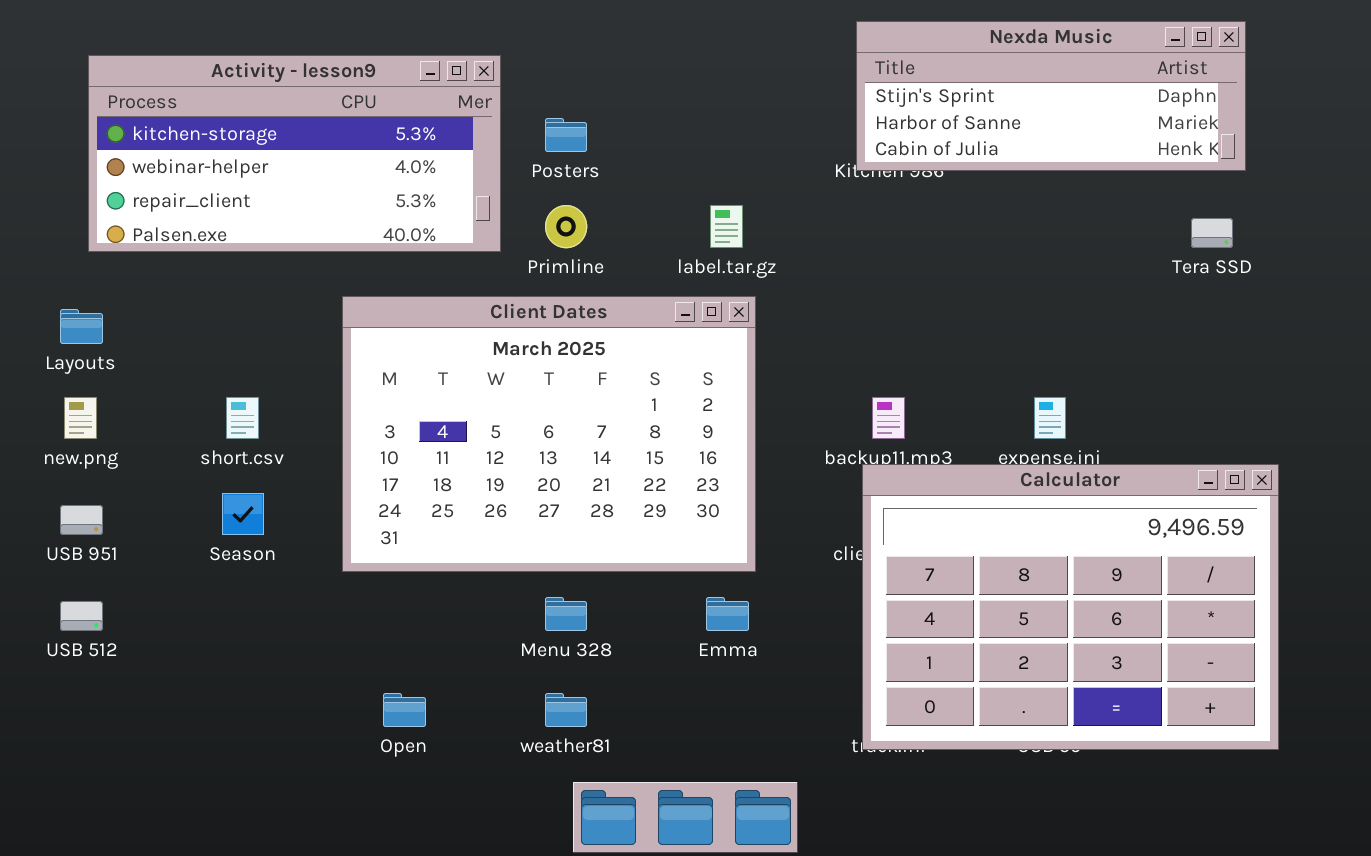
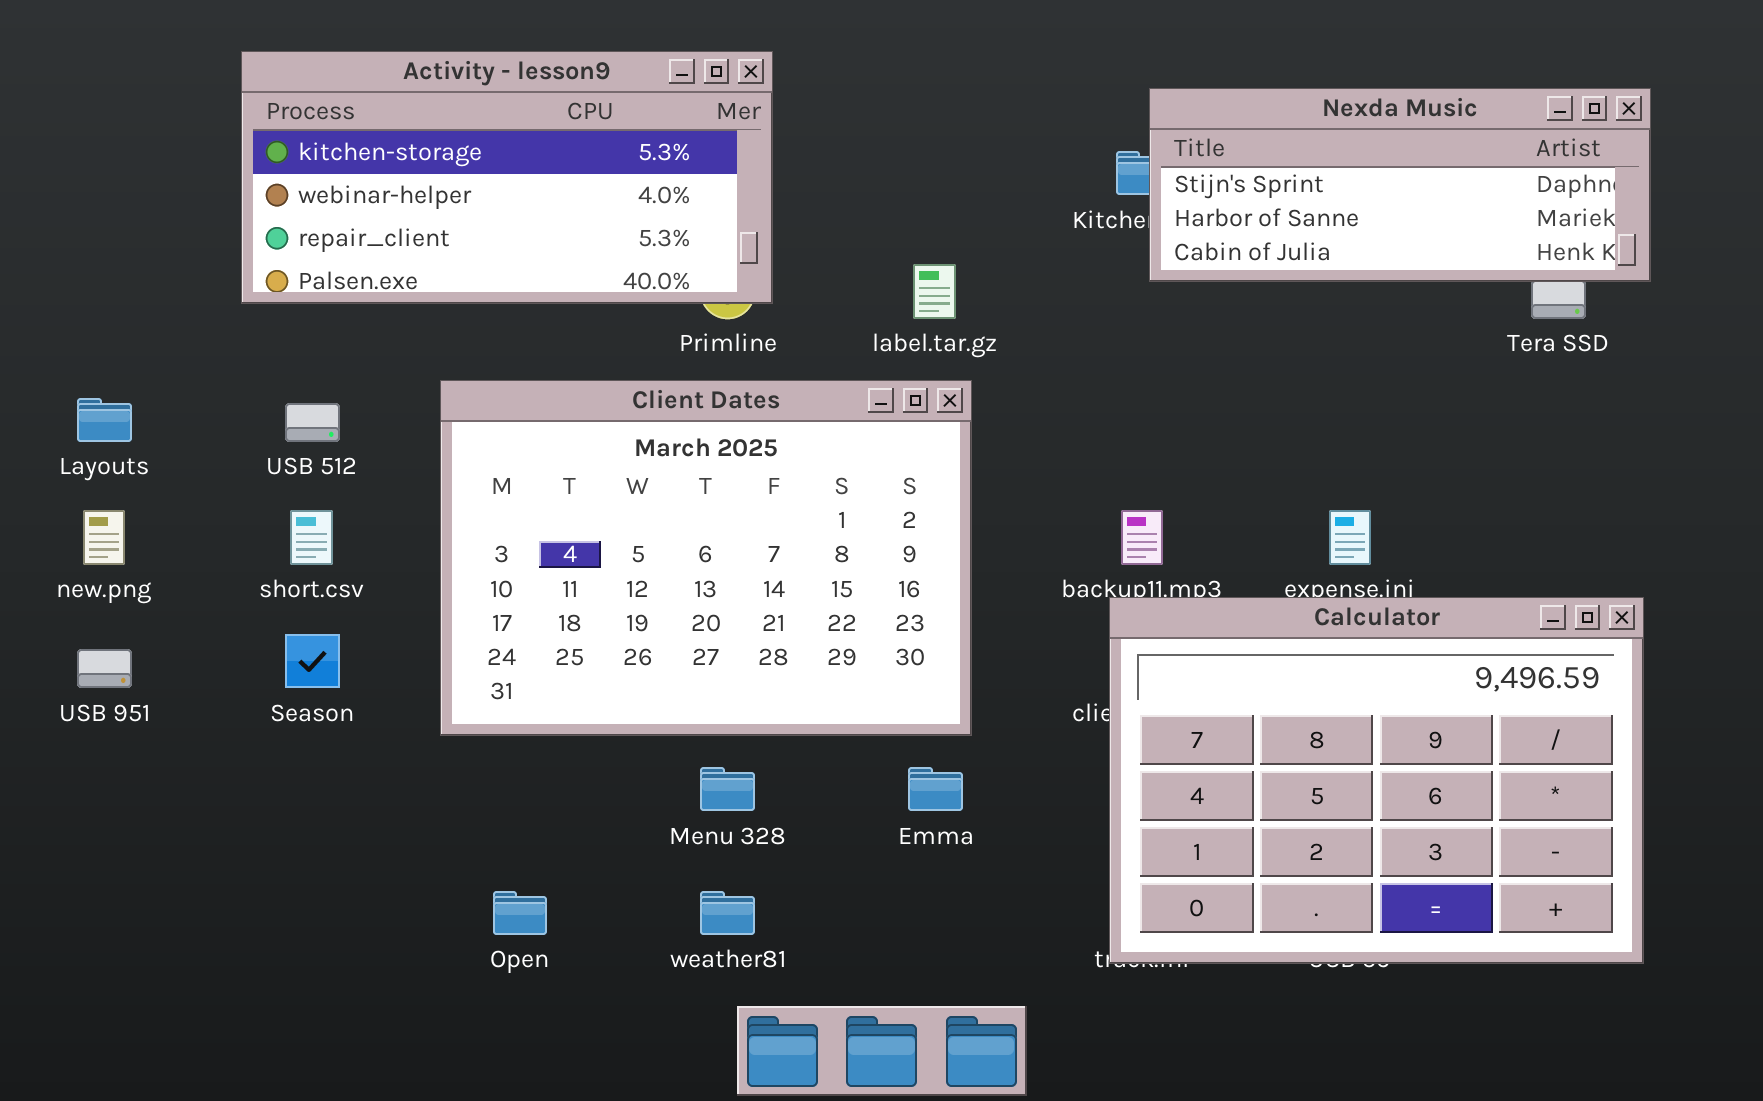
Nexda Music: [856,21,1246,171] -> [1149,88,1651,282], moved
Activity - lesson9: [88,55,501,252] -> [241,51,773,304], moved
USB 512: [60,601,103,631] -> [285,403,340,442], moved

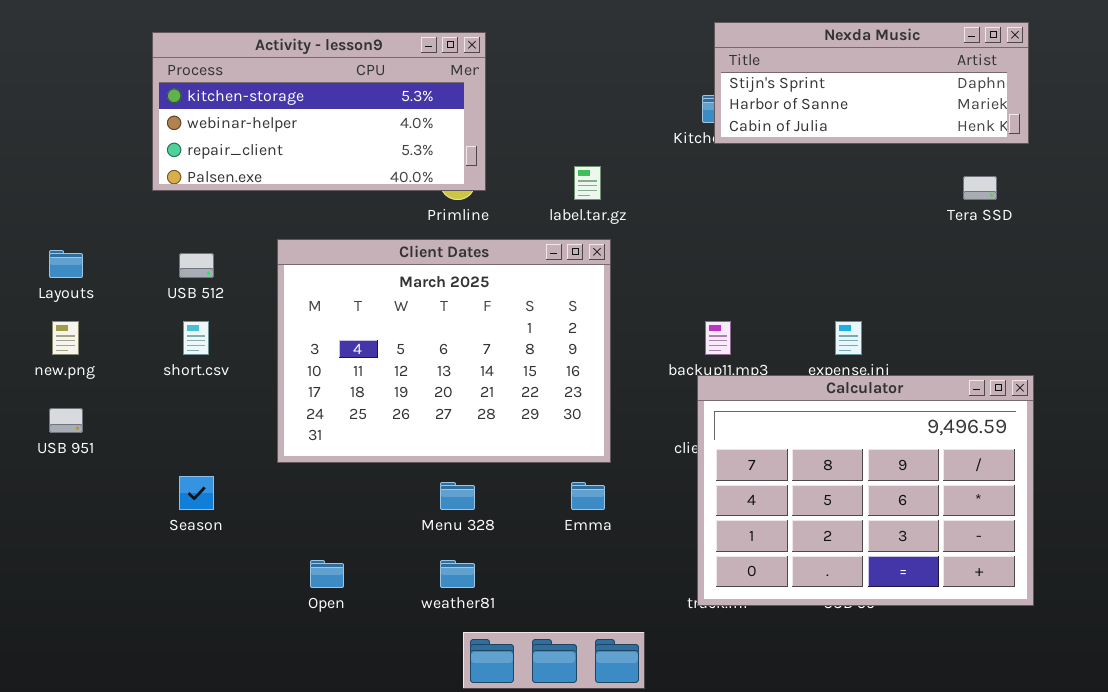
Nexda Music: [1149,88,1651,282] -> [714,22,1029,144], moved
Season: [285,634,340,688] -> [179,476,214,510], moved

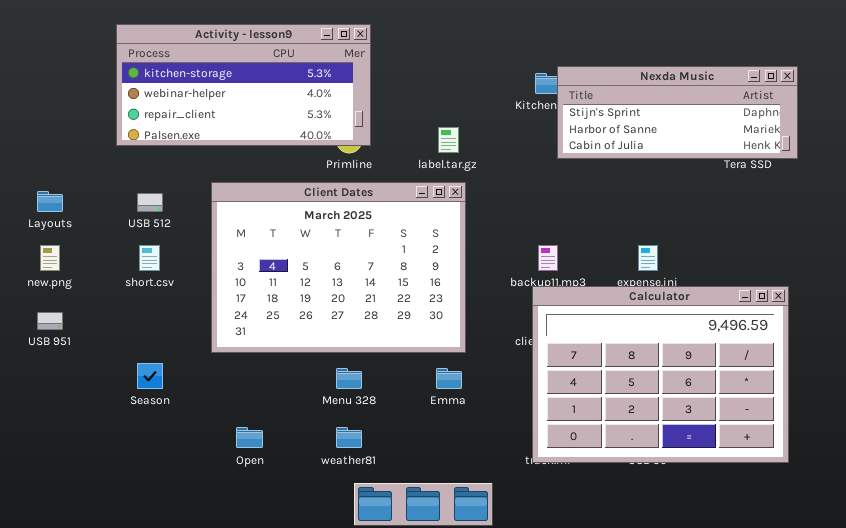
Nexda Music: [714,22,1029,144] -> [557,66,798,159], moved

